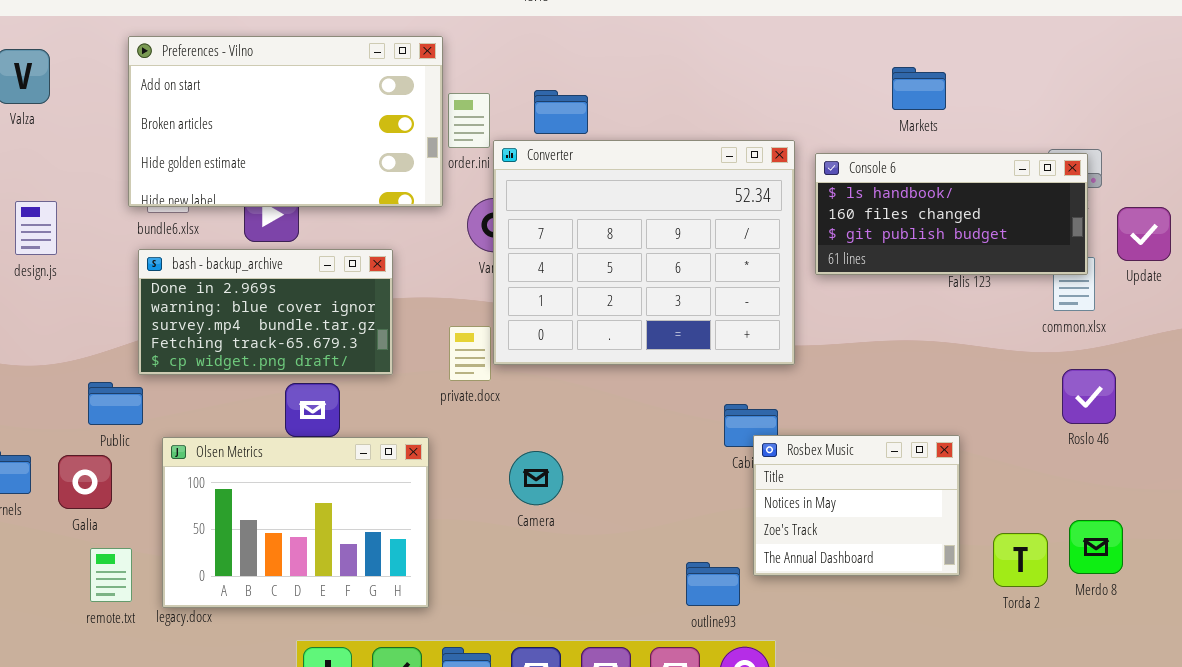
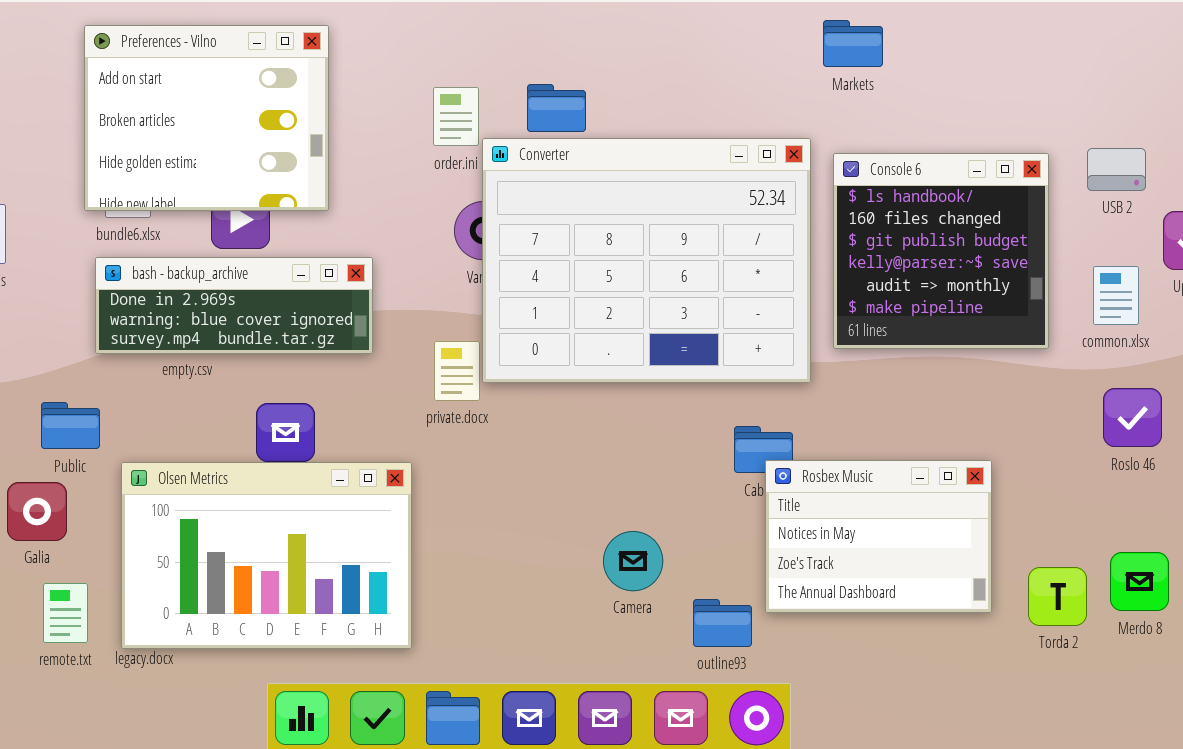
Preferences - Vilno: [128,36,443,207] -> [84,25,329,211], resized
Markets: [892,67,946,110] -> [823,20,883,67], moved
Console 6: [815,153,1088,275] -> [833,153,1049,349], resized
bash - backup_archive: [138,249,393,375] -> [95,257,373,354], resized
Camera: [509,451,563,505] -> [603,531,663,591], moved

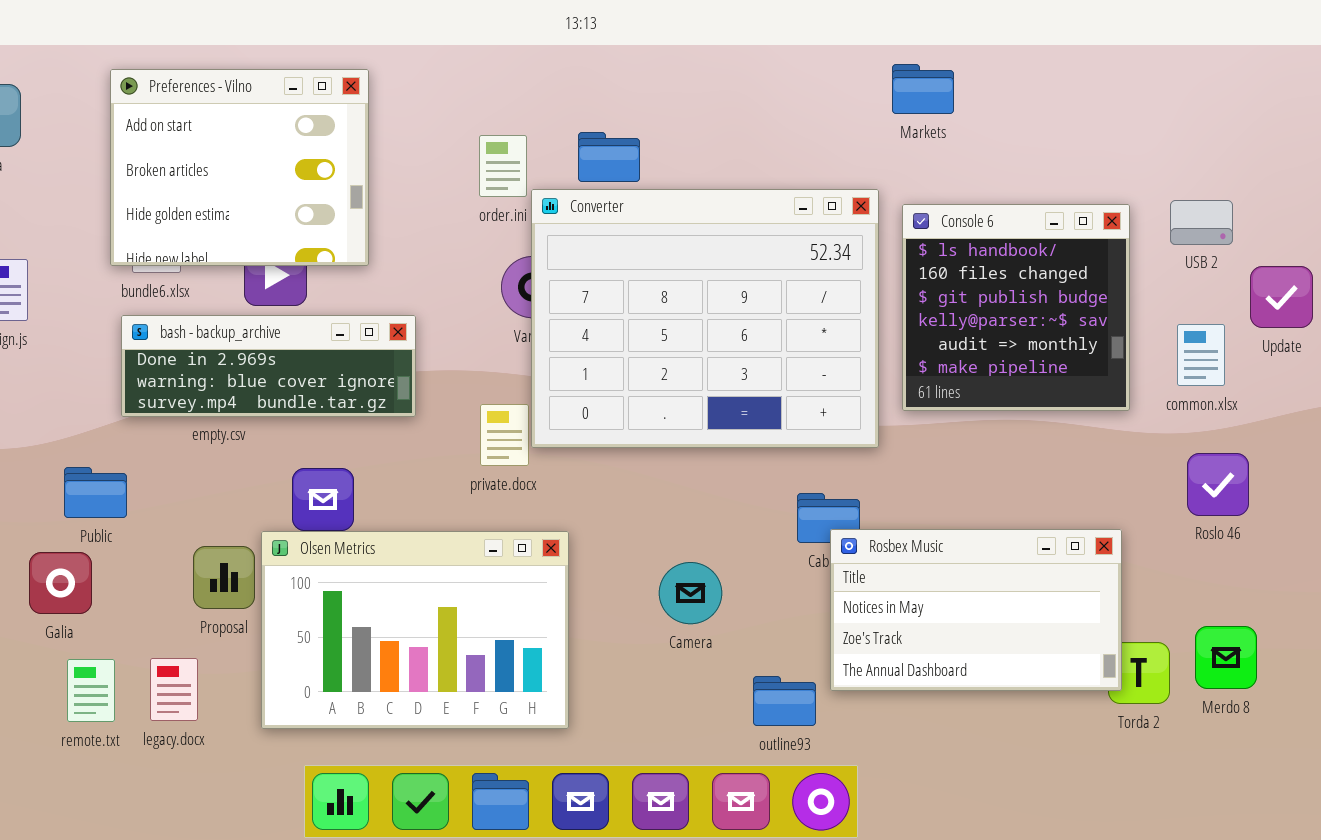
Rosbex Music: [765,460,992,613] -> [830,529,1122,691], resized
Olsen Metrics: [121,462,412,649] -> [261,531,569,729], moved
Camera: [603,531,663,591] -> [659,562,722,624], moved

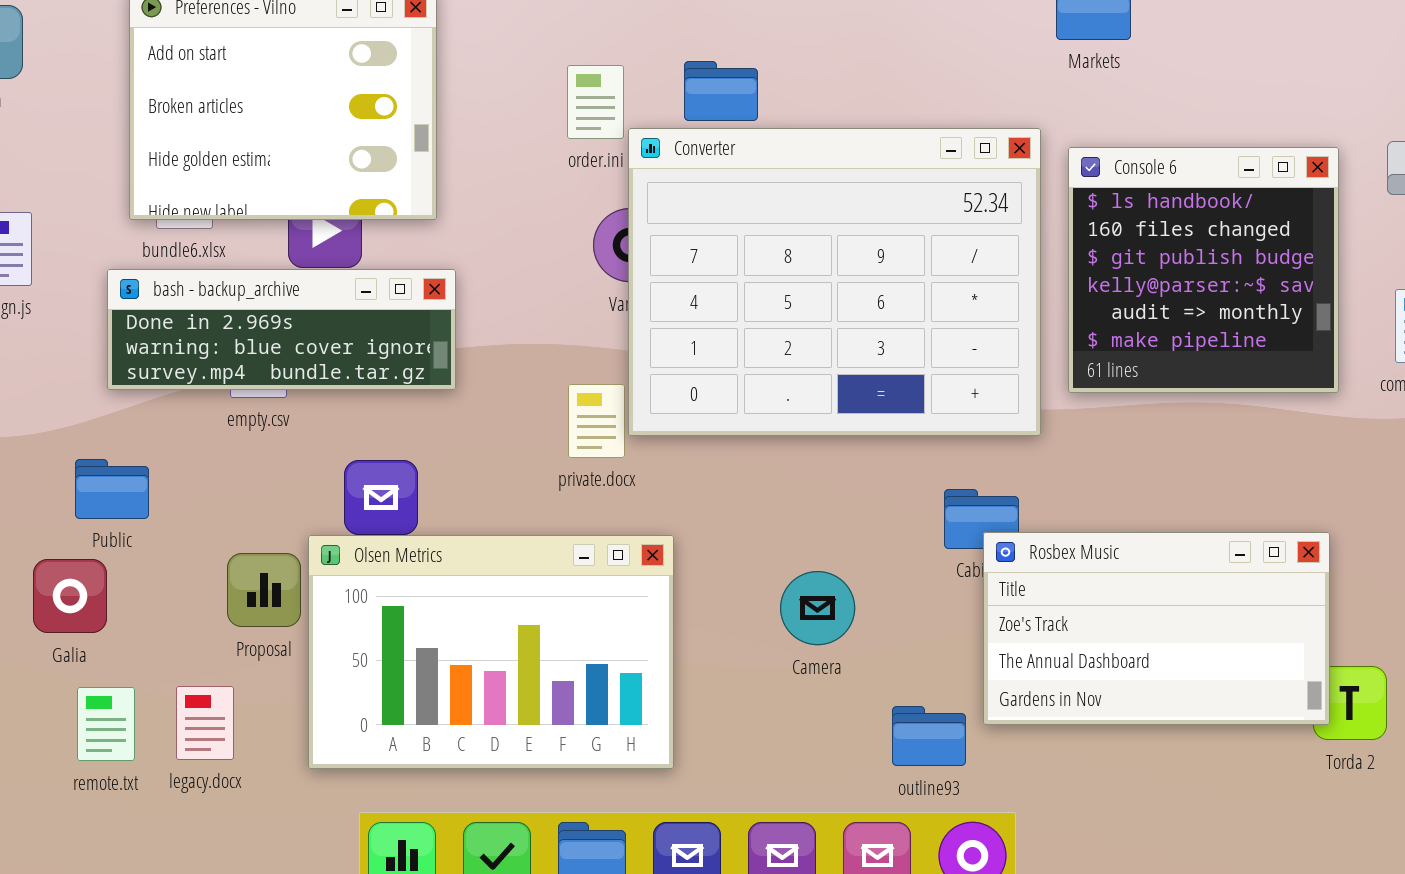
bash - backup_archive: [121,315,416,417] -> [107,269,456,390], moved
Rosbex Music: [830,529,1122,691] -> [983,532,1330,725], scrolled down 1 row

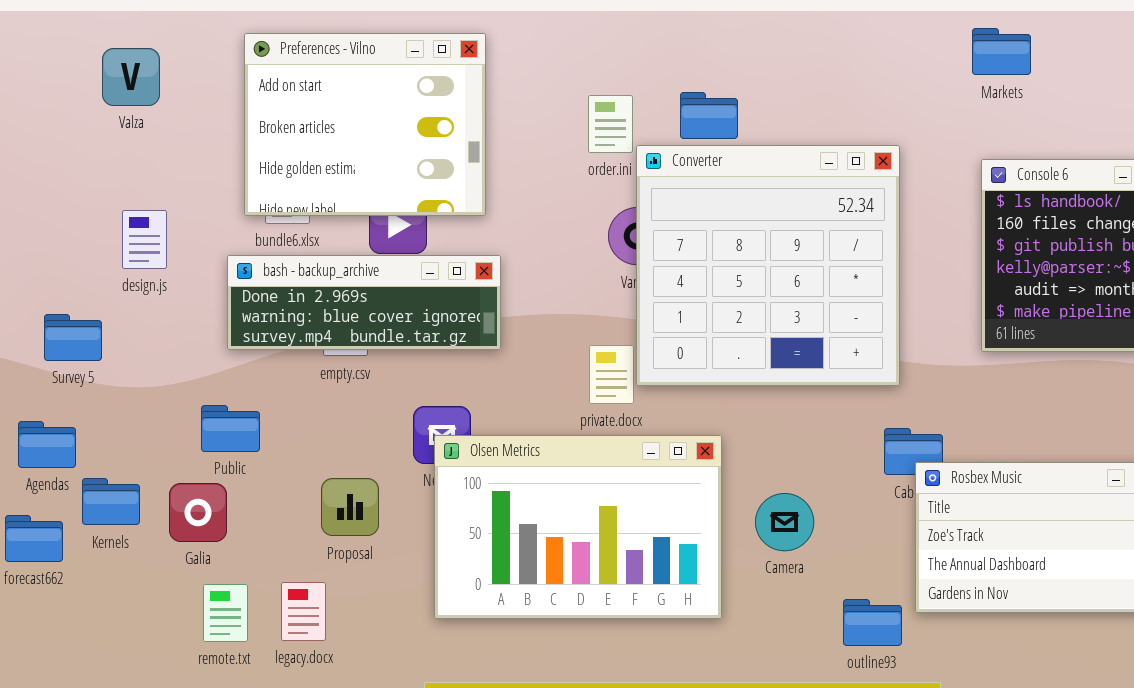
Converter: [628,128,1041,436] -> [636,145,900,386], resized
Olsen Metrics: [308,535,674,769] -> [434,435,722,619], moved

